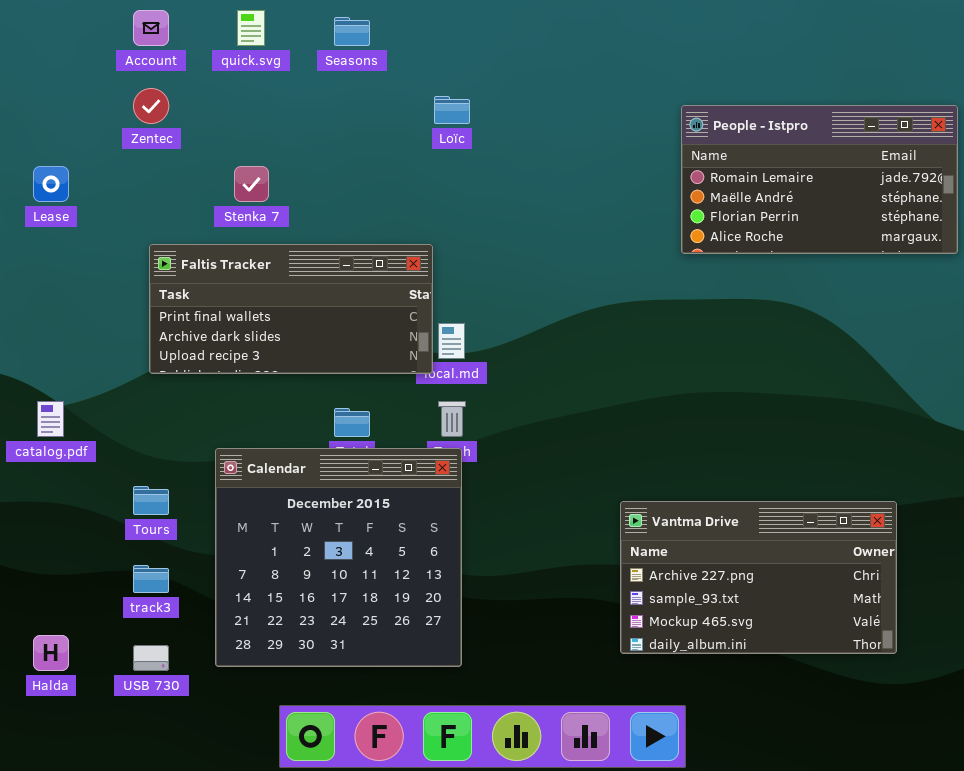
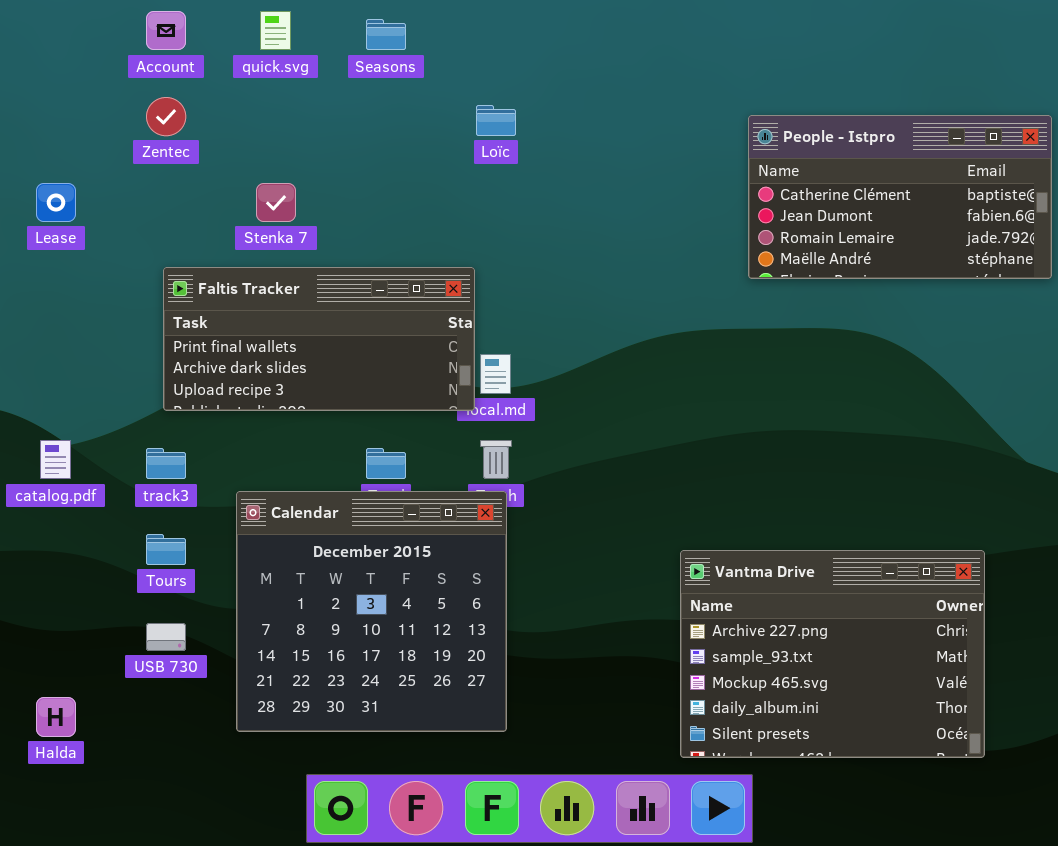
People - Istpro: [681,105,958,254] -> [748,115,1052,279], scrolled up 2 rows
Vantma Drive: [620,501,897,654] -> [680,550,985,758], resized
track3: [133,565,169,593] -> [146,448,186,479], moved
USB 730: [133,645,169,671] -> [146,623,186,651], moved

